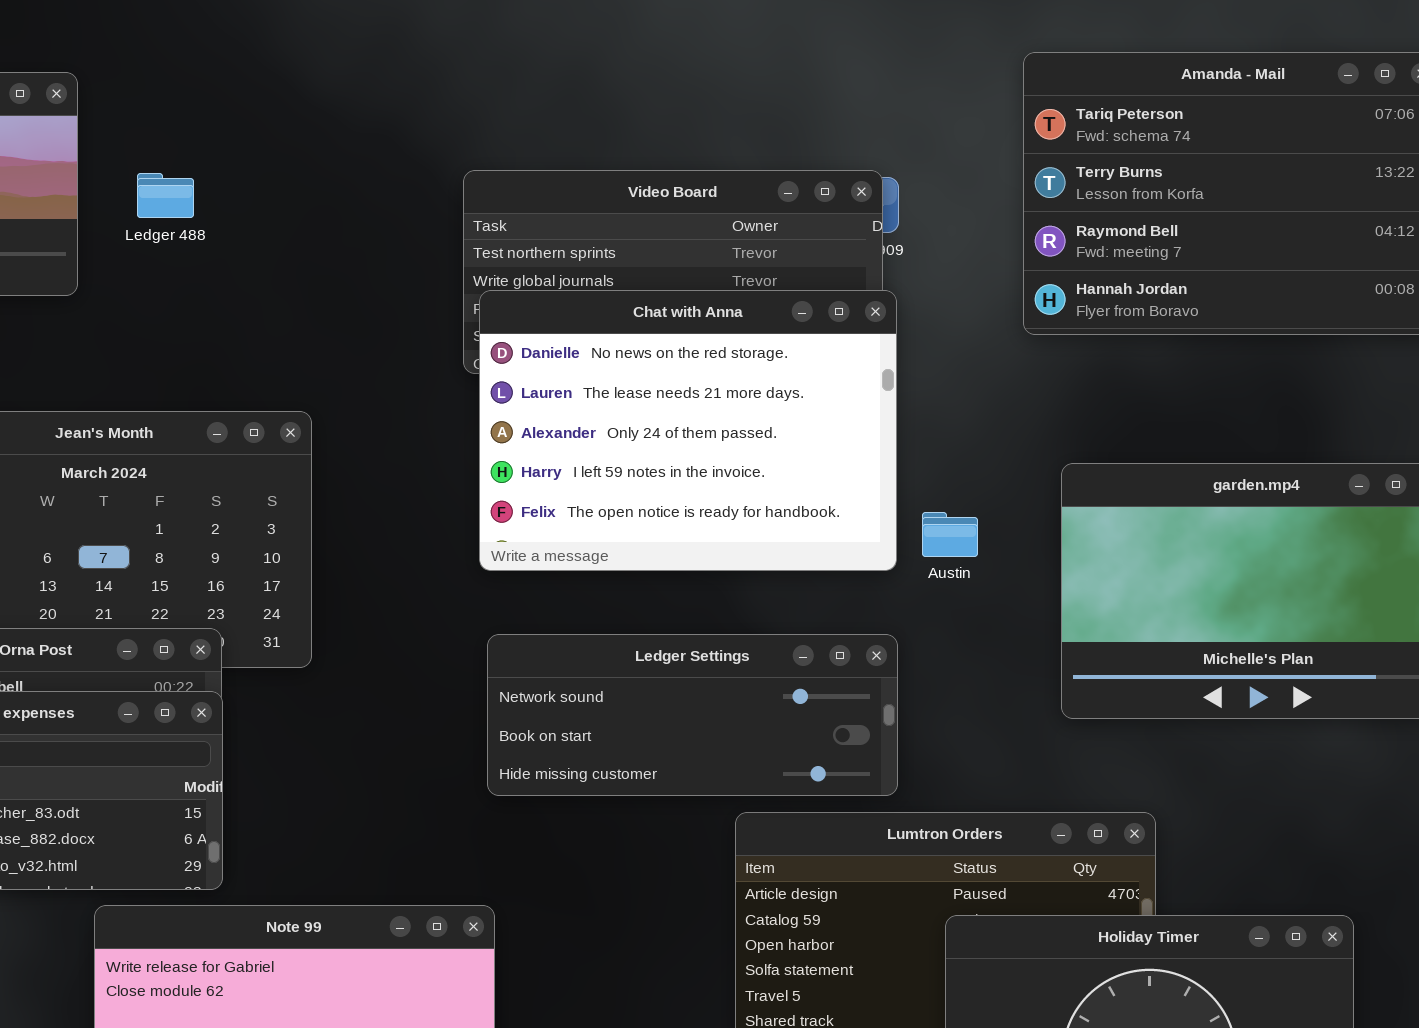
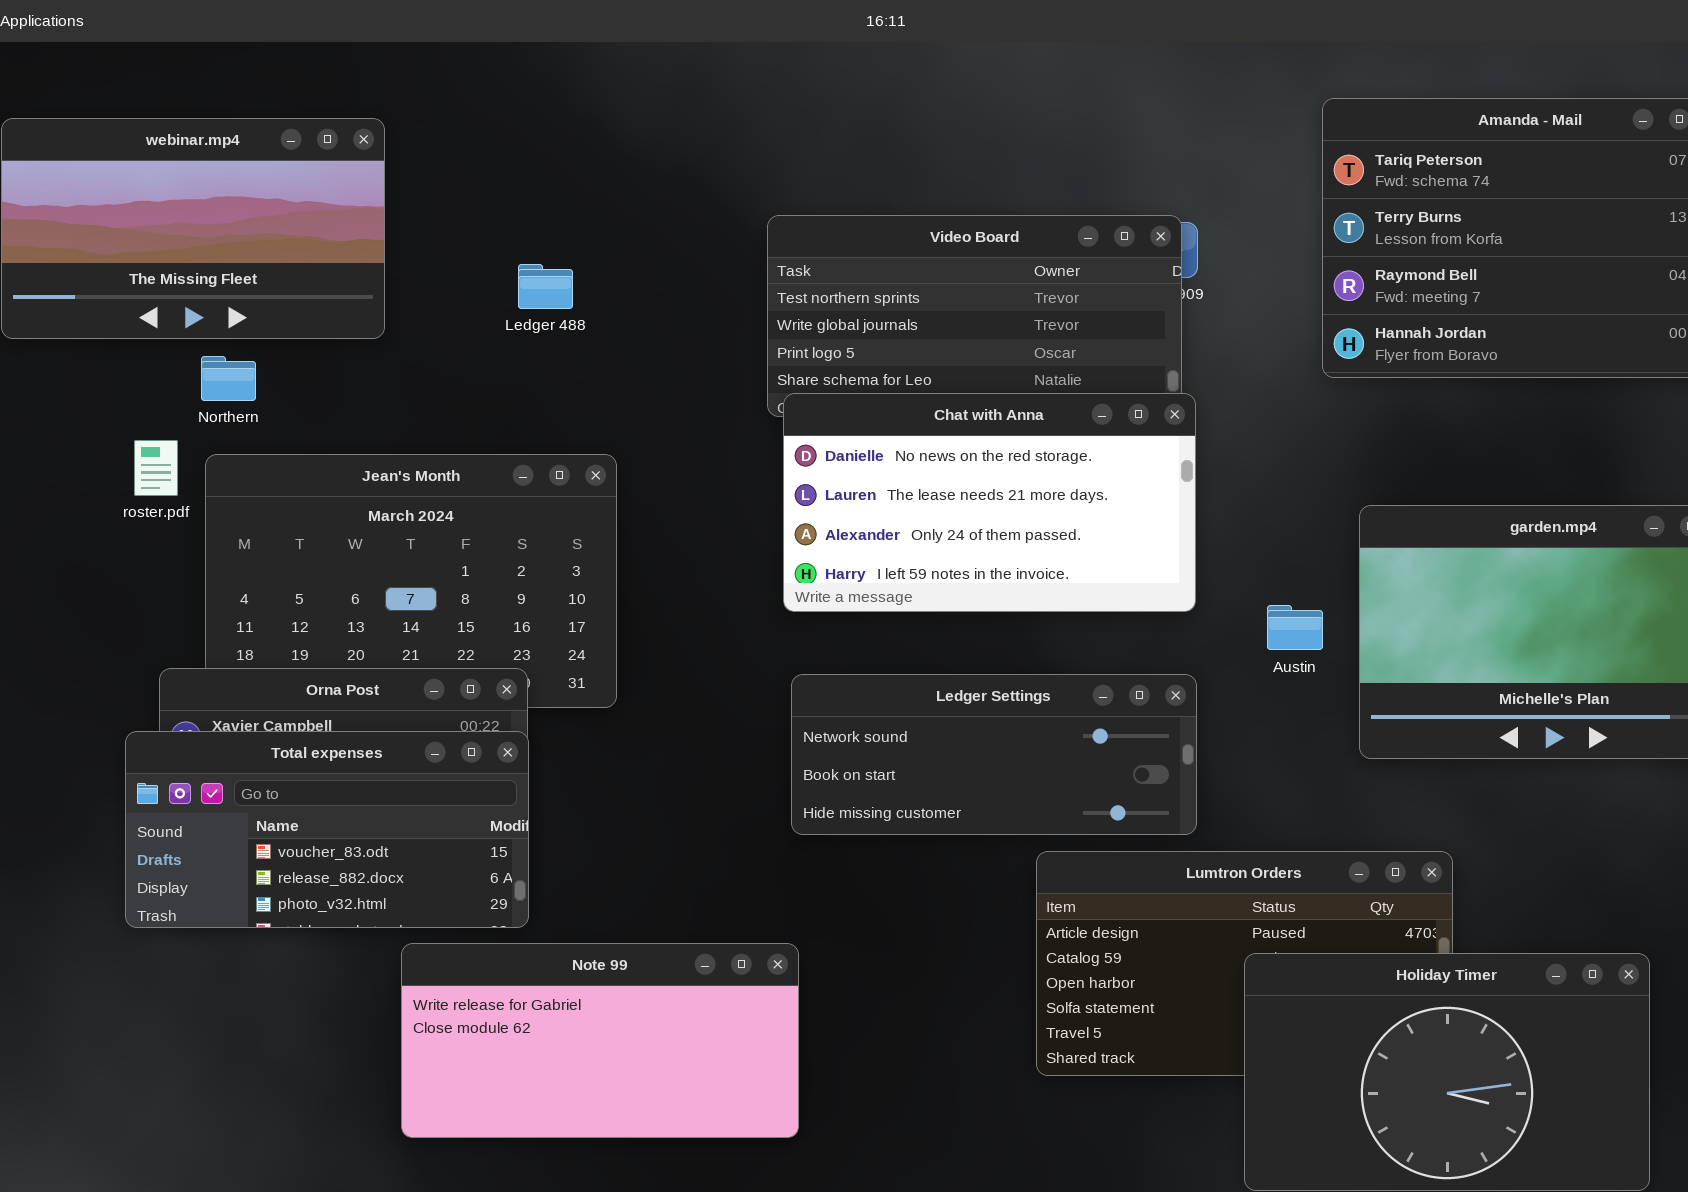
Ledger 488: [137,173,194,218] -> [518,264,573,309], moved
Chat with Anna: [479,290,897,571] -> [783,393,1196,612], resized
Austin: [922,512,978,557] -> [1267,605,1323,650], moved

